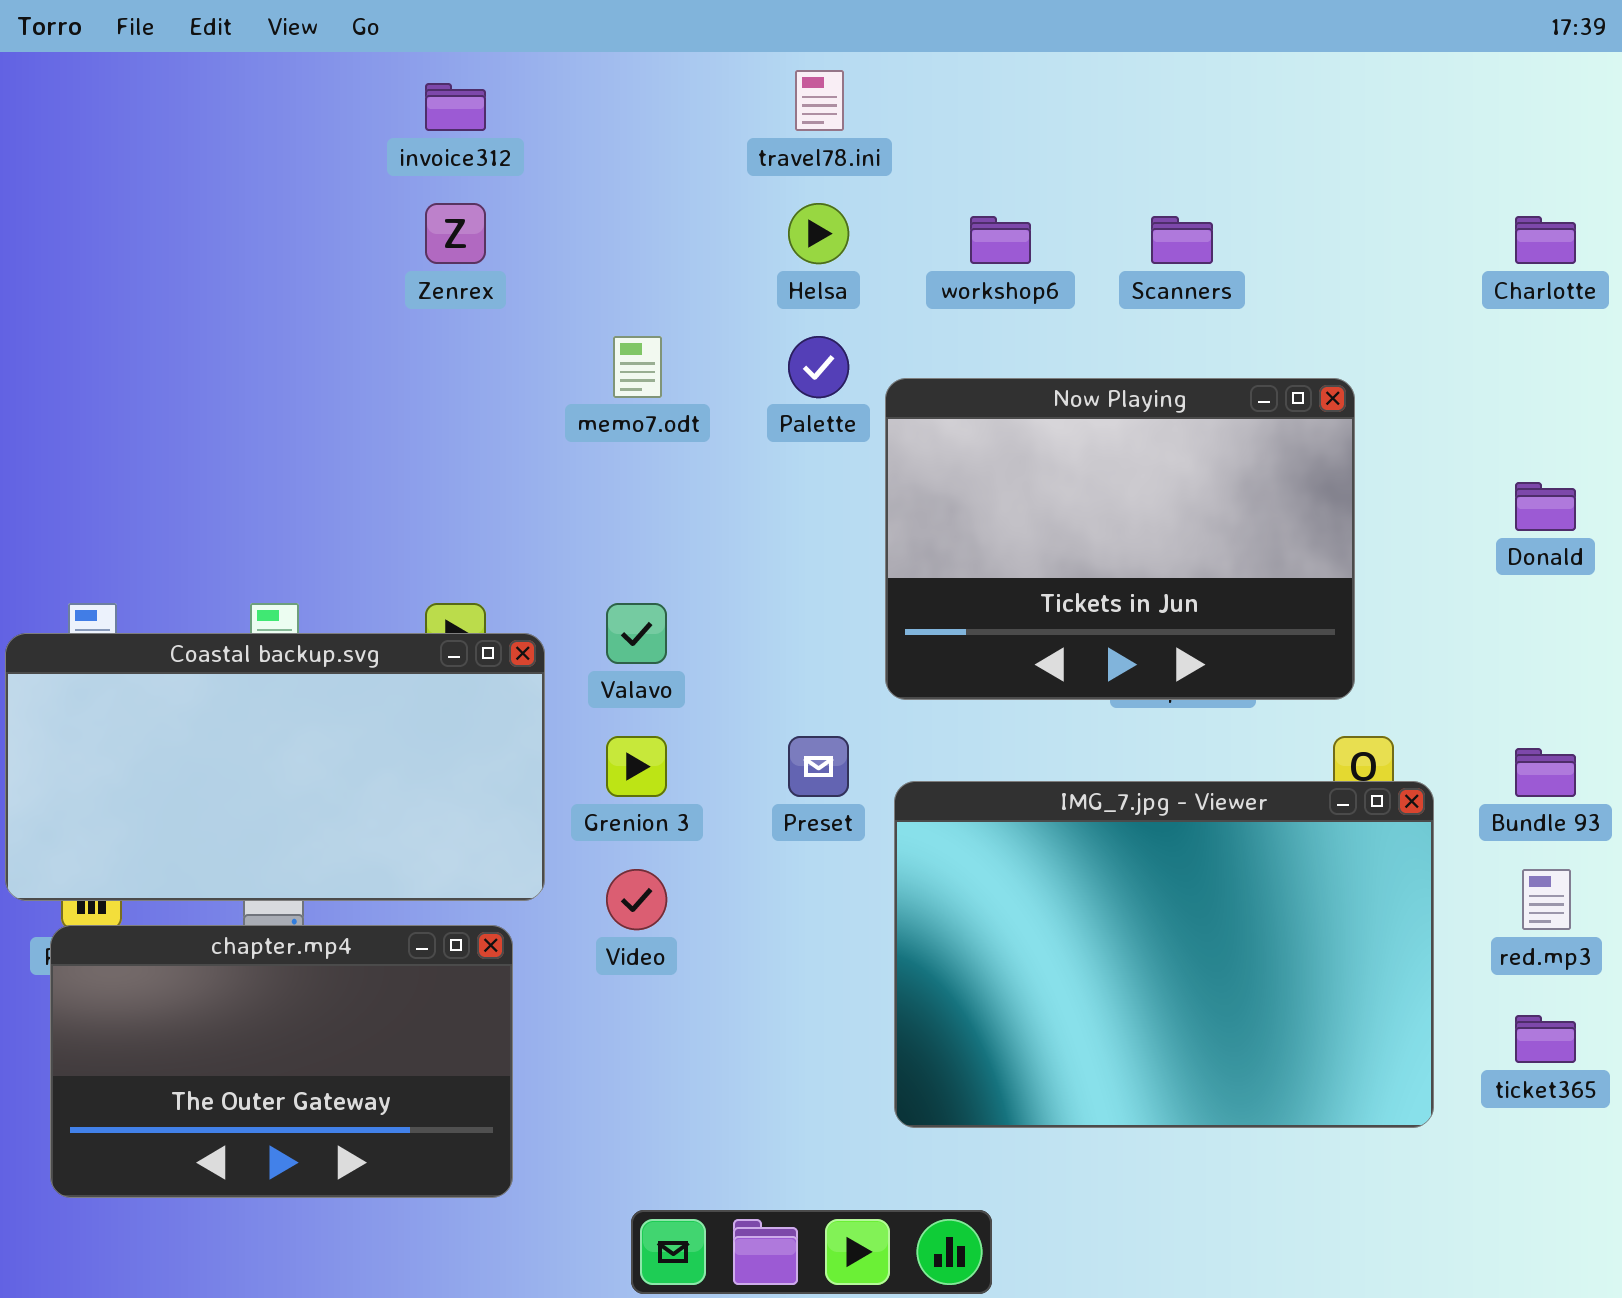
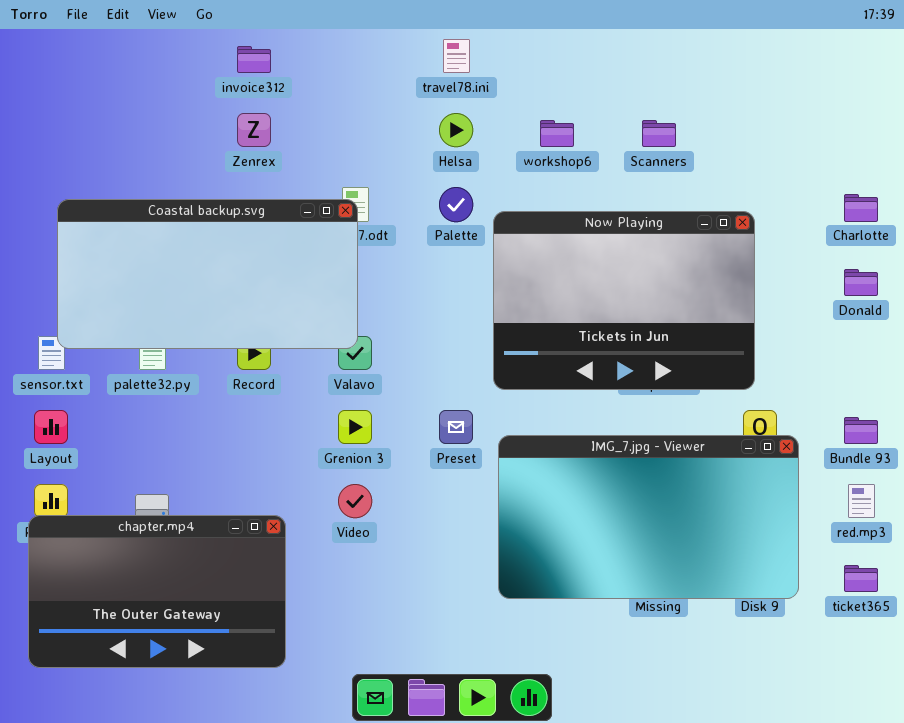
Charlotte: [1515,216,1576,264] -> [844,194,878,222], moved
Coastal backup.svg: [5,633,545,901] -> [57,199,358,349], moved
IMG_7.jpg - Viewer: [894,781,1434,1128] -> [498,435,799,599], resized

